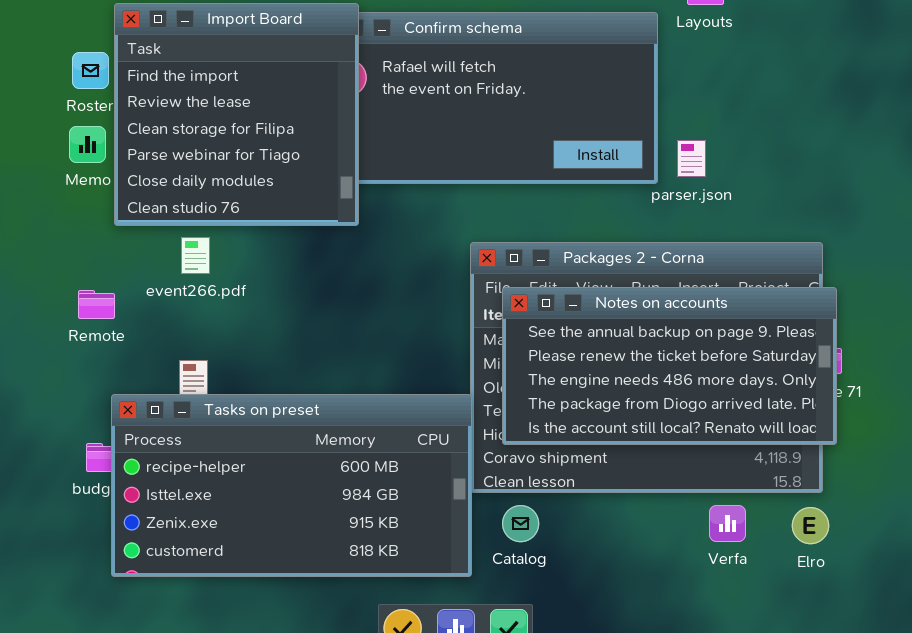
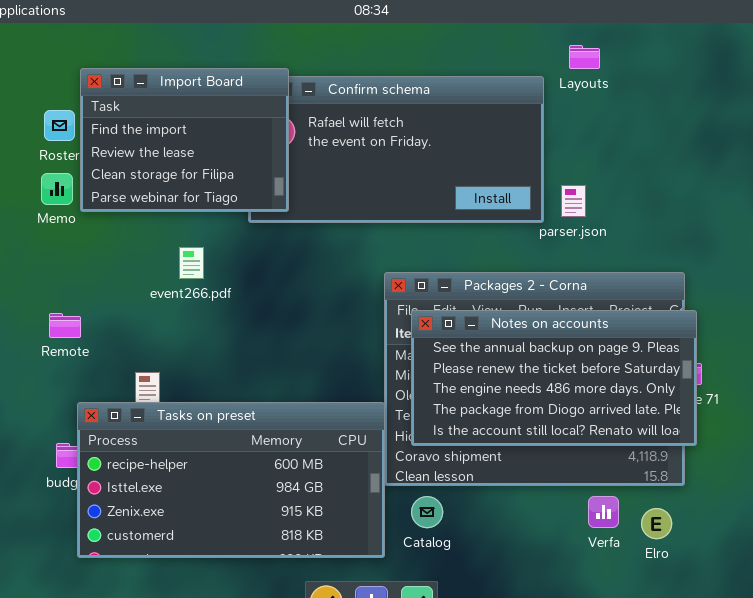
Import Board: [114,3,359,226] -> [80,68,289,212], resized
event266.pdf: [181,237,210,274] -> [179,247,204,279], moved
Elro: [792,507,829,544] -> [641,508,672,539], moved

